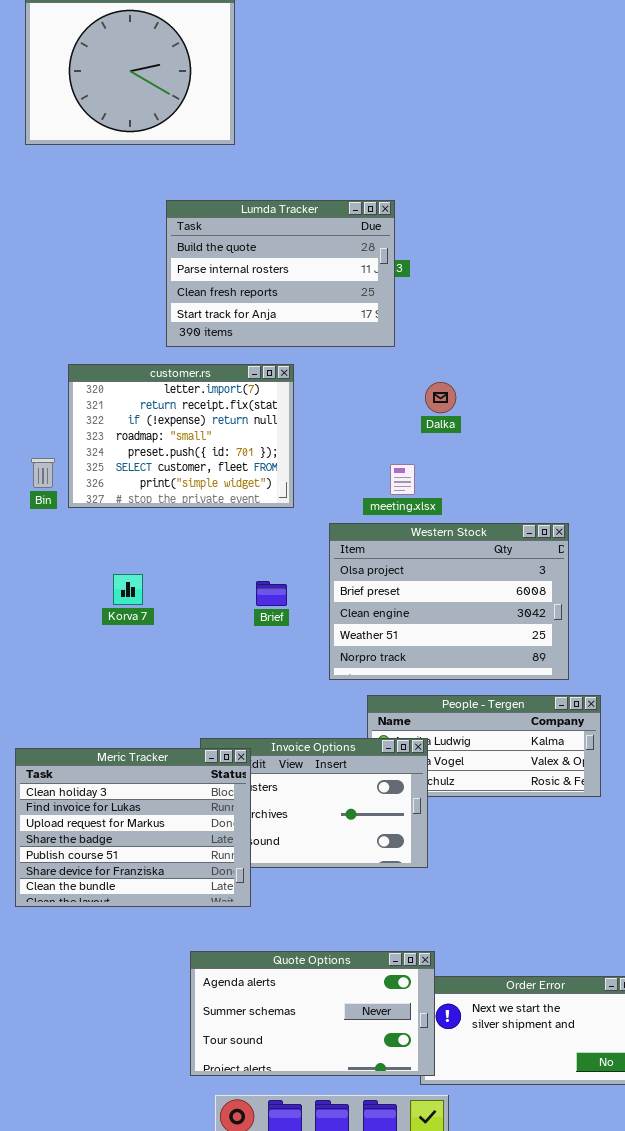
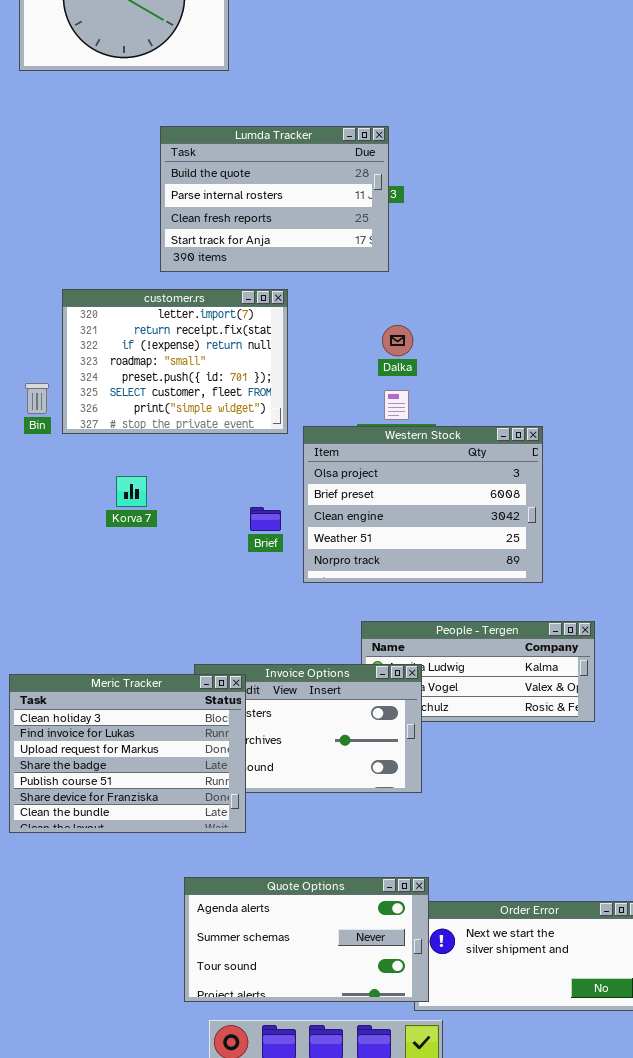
Dalka: [425,382,456,413] -> [382,325,413,356], moved
Western Stock: [329,523,569,680] -> [303,426,543,583], moved
Korva 7: [113,574,143,605] -> [116,476,147,507], moved

